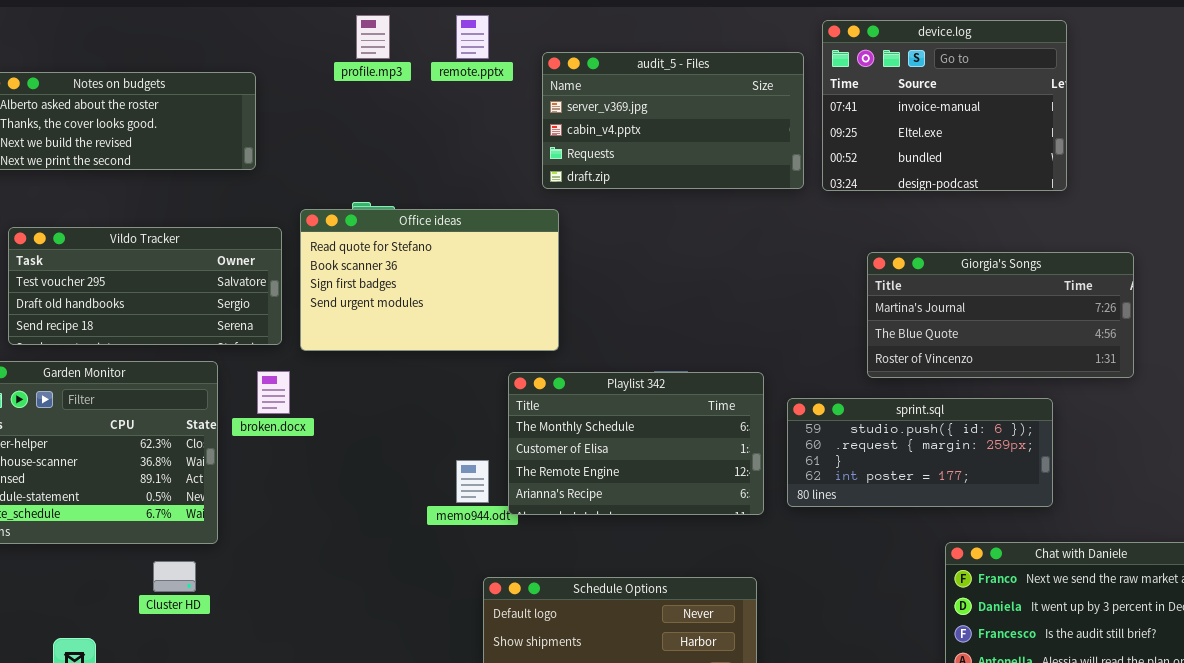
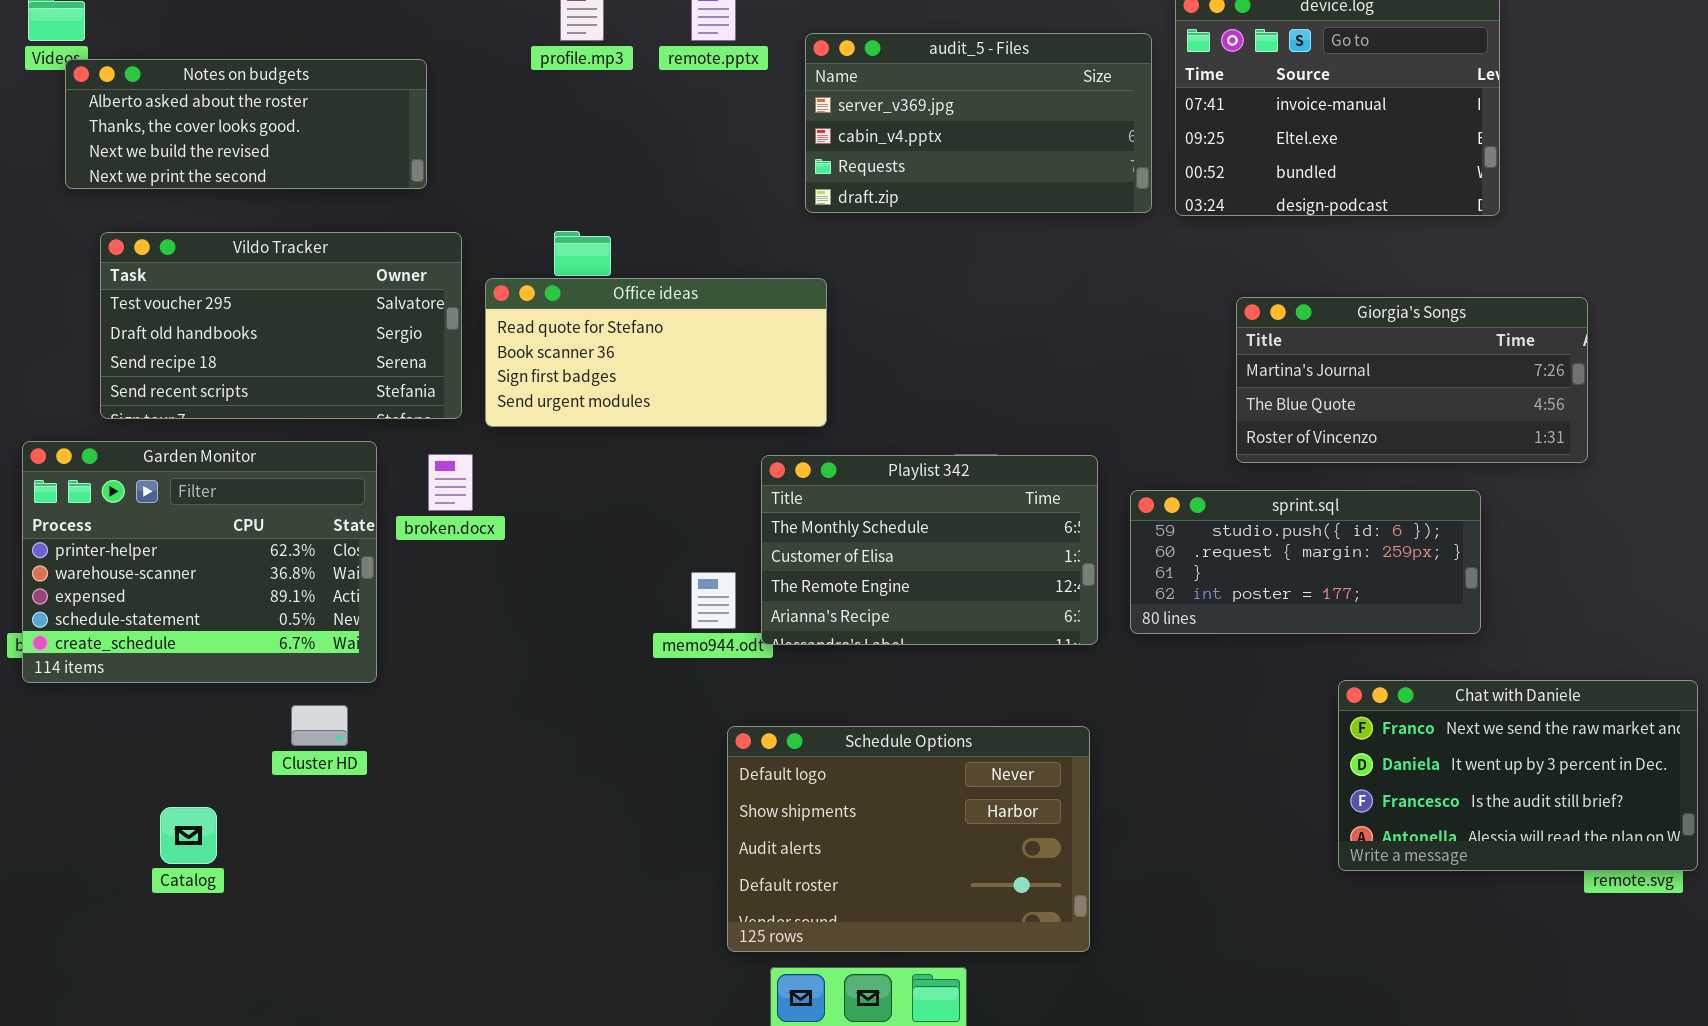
Office ideas: [300,209,559,351] -> [485,278,827,427], resized
Vildo Tracker: [8,227,282,345] -> [100,232,462,419], resized

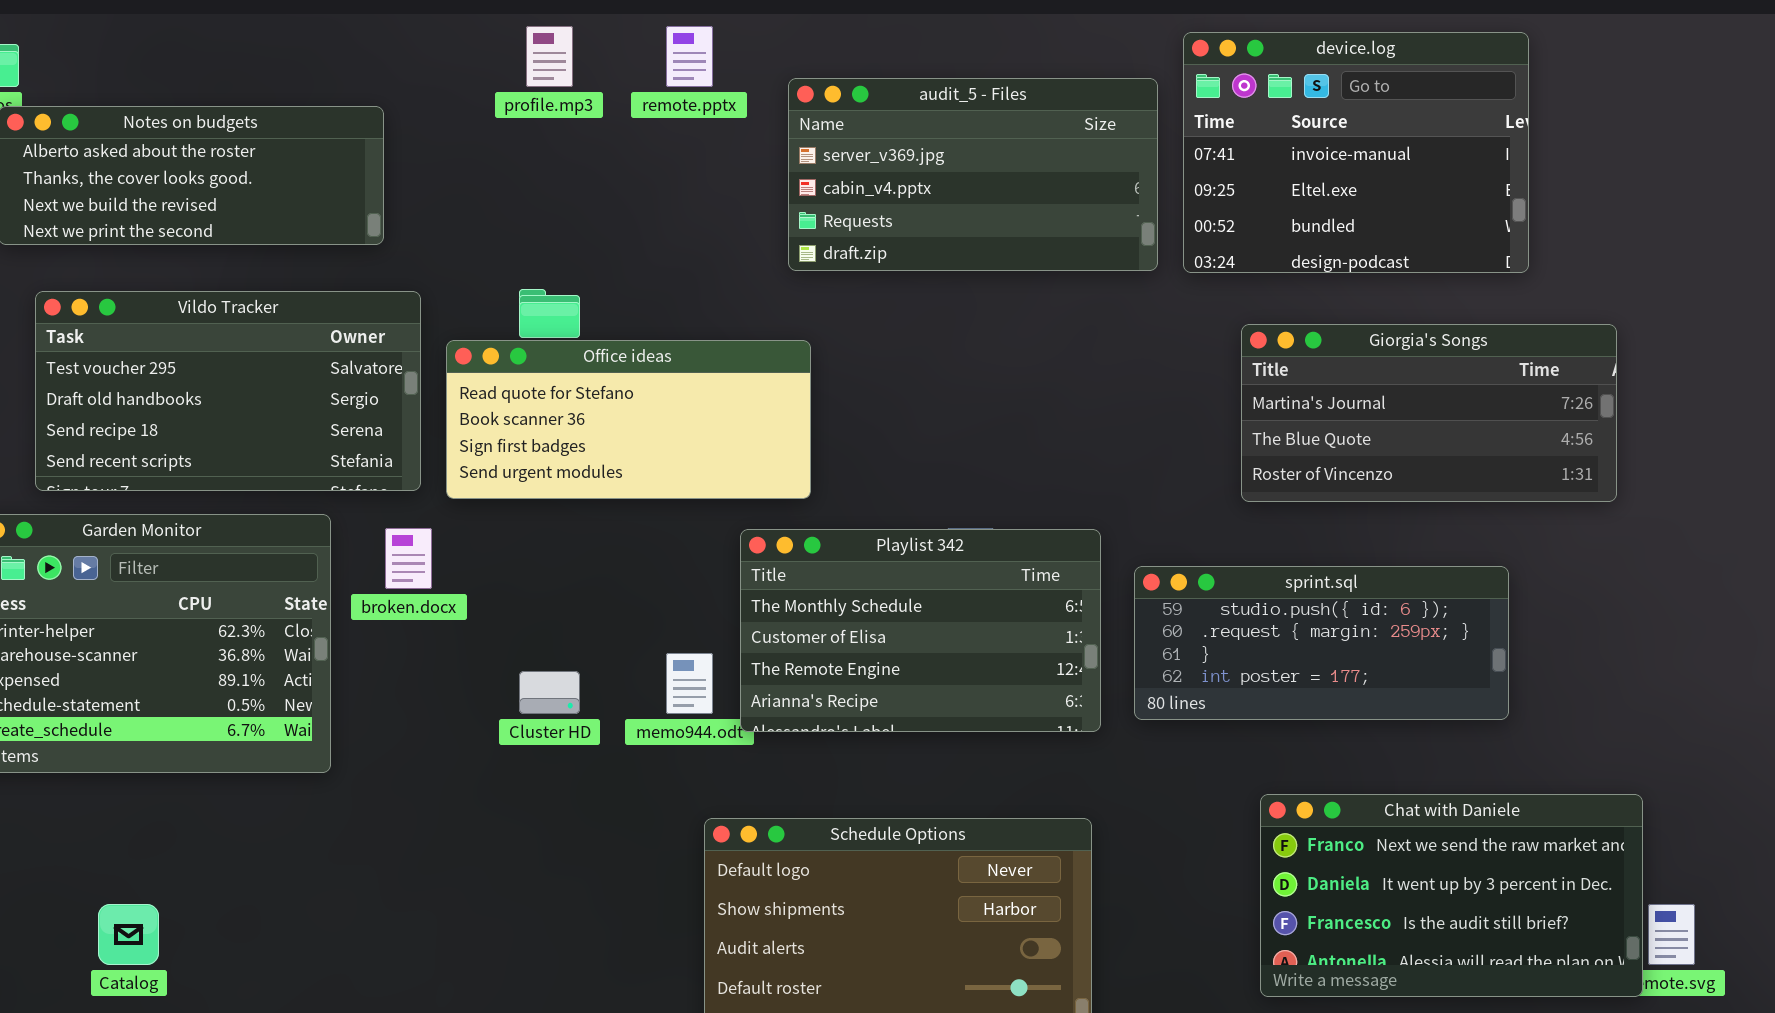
Giorgia's Songs: [1236,297,1588,463] -> [1241,324,1617,502], moved
Chat with Daniele: [1338,680,1698,871] -> [1260,794,1643,997], moved
Cluster HD: [291,705,348,746] -> [519,671,580,714], moved

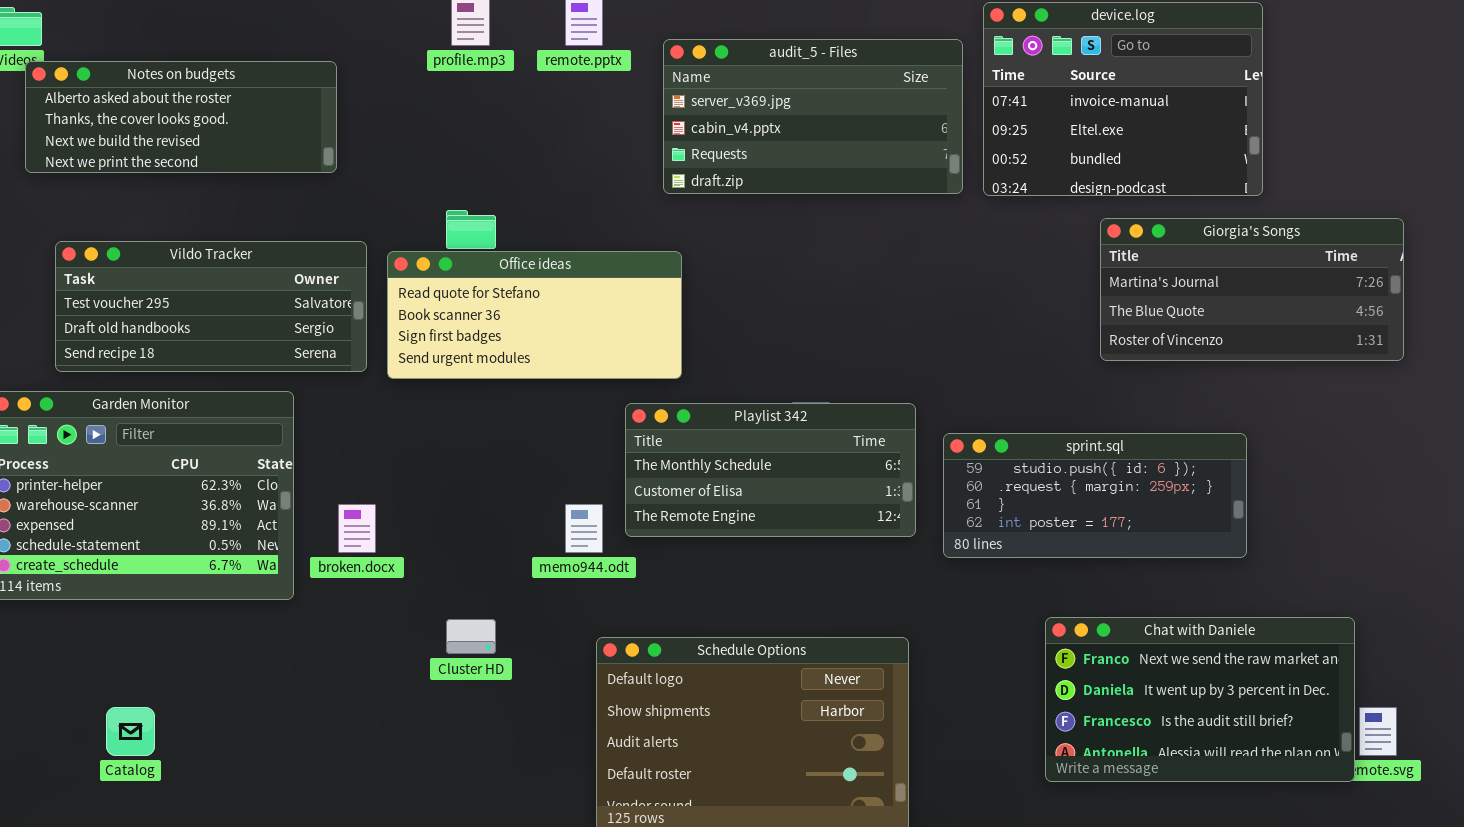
Vildo Tracker: [35,291,421,491] -> [55,241,367,372], resized
Giorgia's Songs: [1241,324,1617,502] -> [1100,218,1404,361], moved
broken.docx: [385,528,432,589] -> [338,504,376,553], moved
Playlist 342: [740,529,1101,732] -> [625,403,916,537], resized
Cluster HD: [519,671,580,714] -> [446,619,496,654], moved

